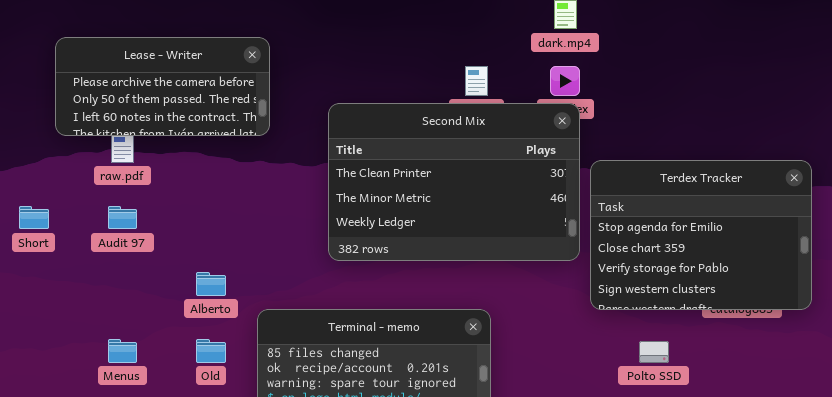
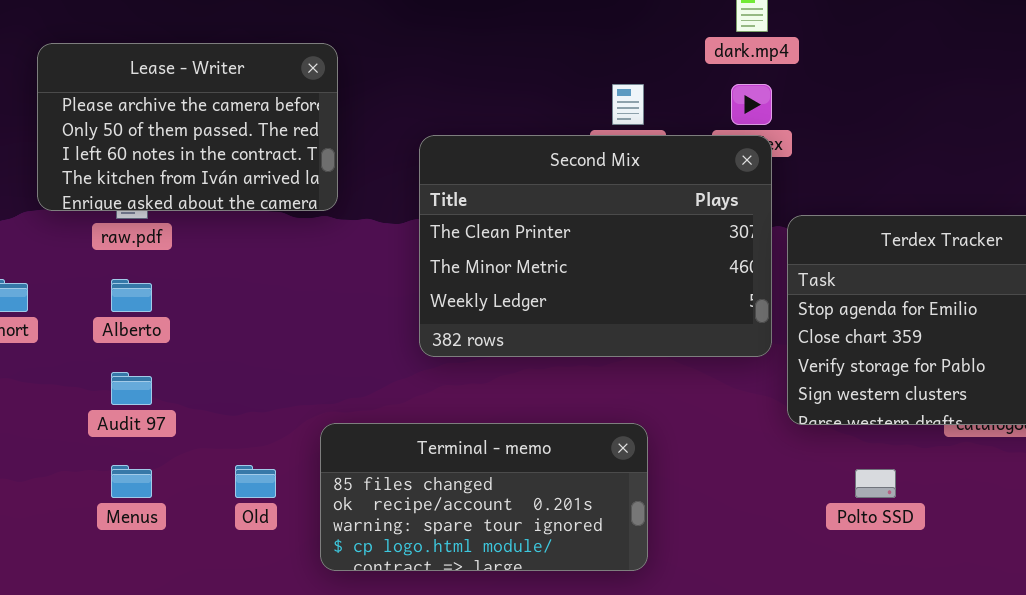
Lease - Writer: [55,37,270,136] -> [37,43,338,211], resized
Audit 97: [108,206,137,229] -> [111,372,152,405], moved
Alberto: [196,272,226,296] -> [111,279,152,312], moved

